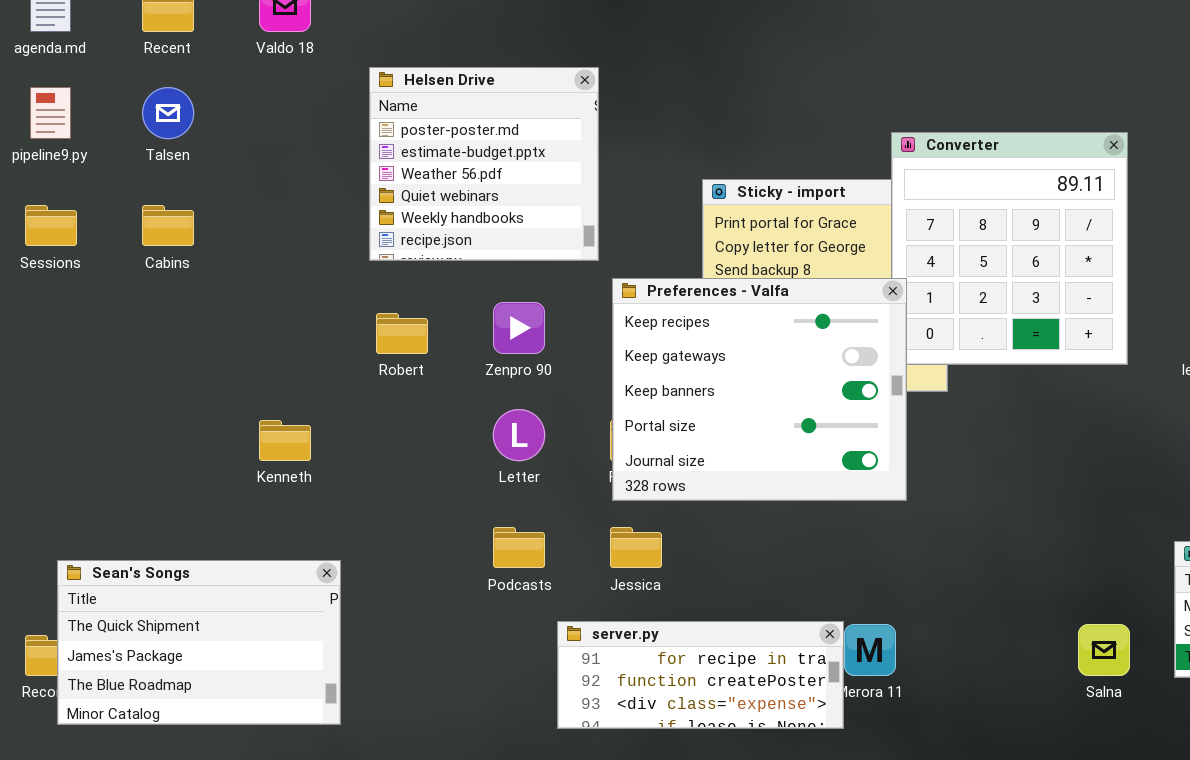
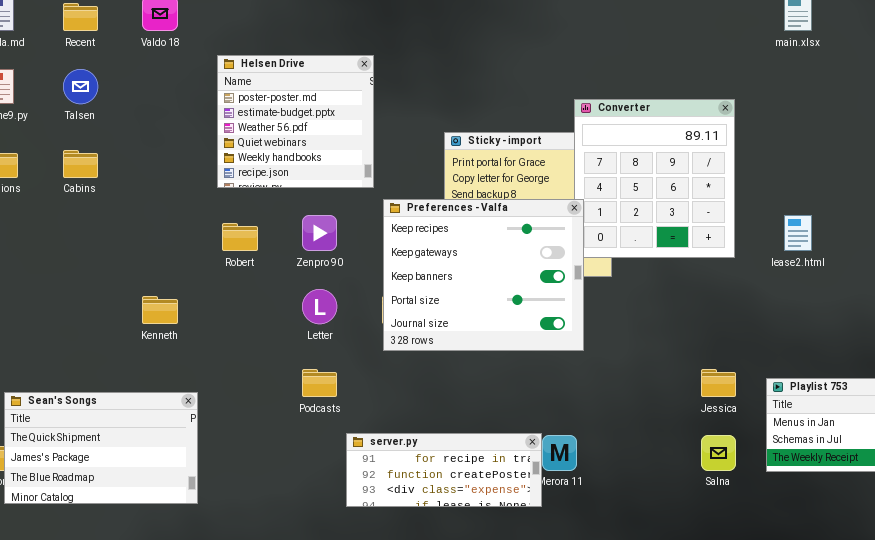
Jessica: [610,527,662,568] -> [701,369,736,397], moved

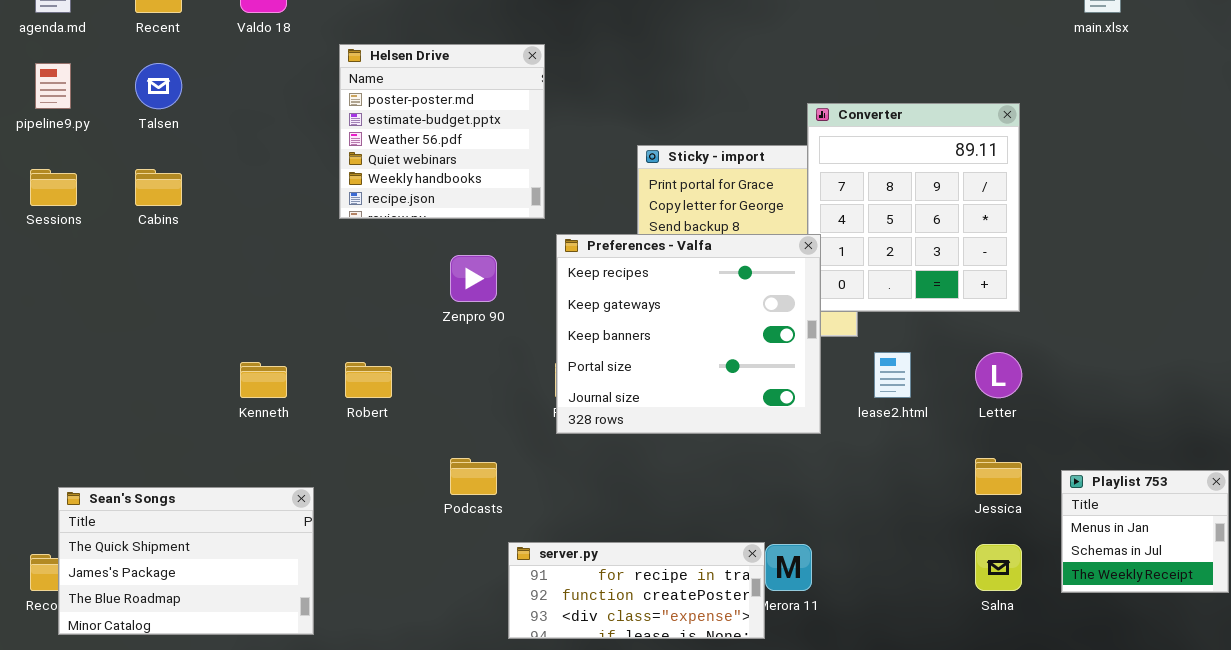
lease2.html: [784,215,812,251] -> [874,352,911,398], moved
Robert: [222,223,258,251] -> [345,362,392,398], moved
Letter: [302,289,337,324] -> [975,352,1022,398], moved

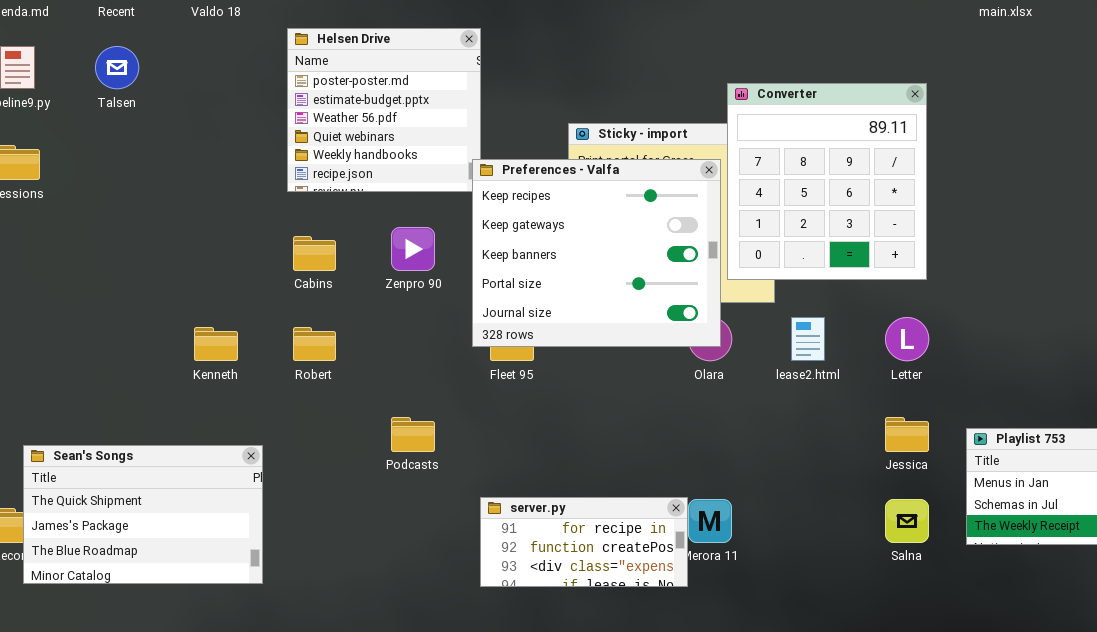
Cabins: [135,169,182,206] -> [293,236,336,271], moved
Preferences - Valfa: [556,234,821,434] -> [472,159,721,347], moved
server.py: [508,542,765,639] -> [480,497,688,587], resized

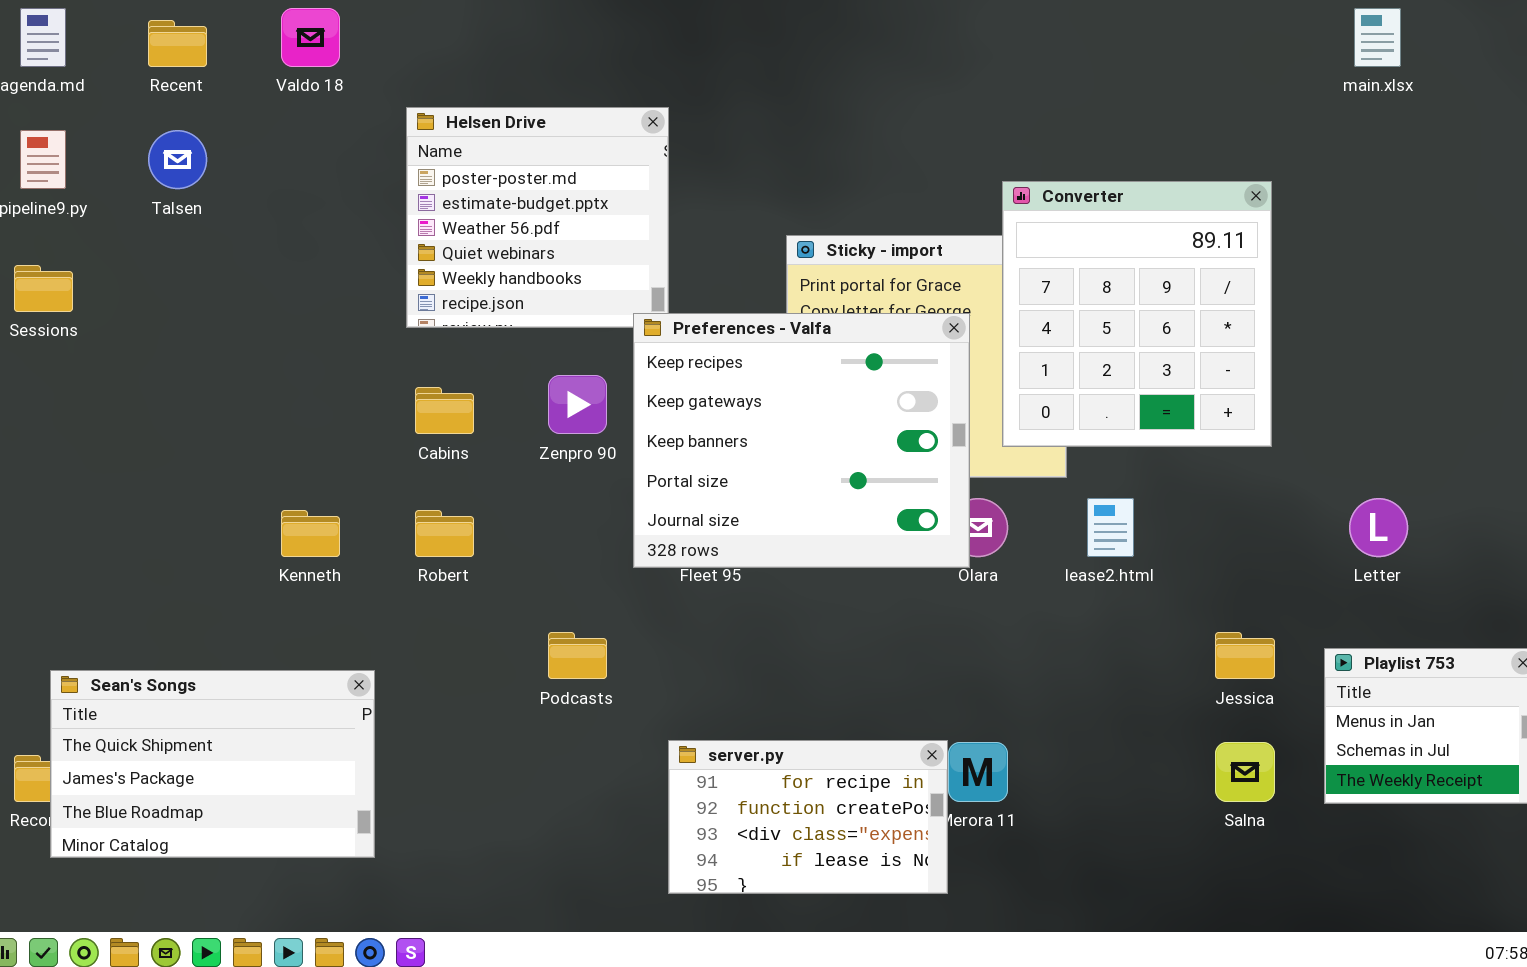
Preferences - Valfa: [472,159,721,347] -> [633,313,970,568], moved
Letter: [885,317,929,361] -> [1349,498,1408,557], moved
server.py: [480,497,688,587] -> [668,740,948,894], resized

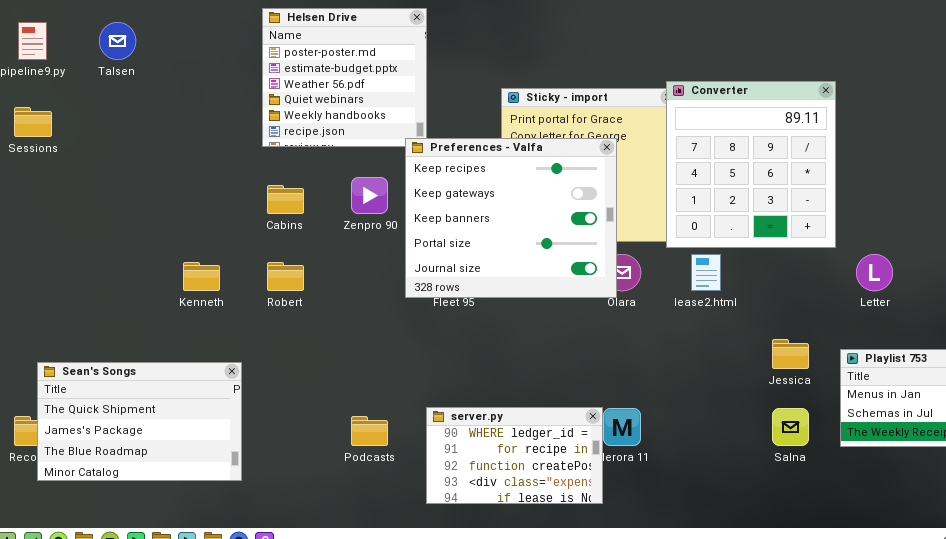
Converter: [1002,181,1272,447] -> [666,81,836,248], moved
Podcasts: [548,632,607,679] -> [351,416,388,446], moved
server.py: [668,740,948,894] -> [426,407,603,504], scrolled up 1 row

